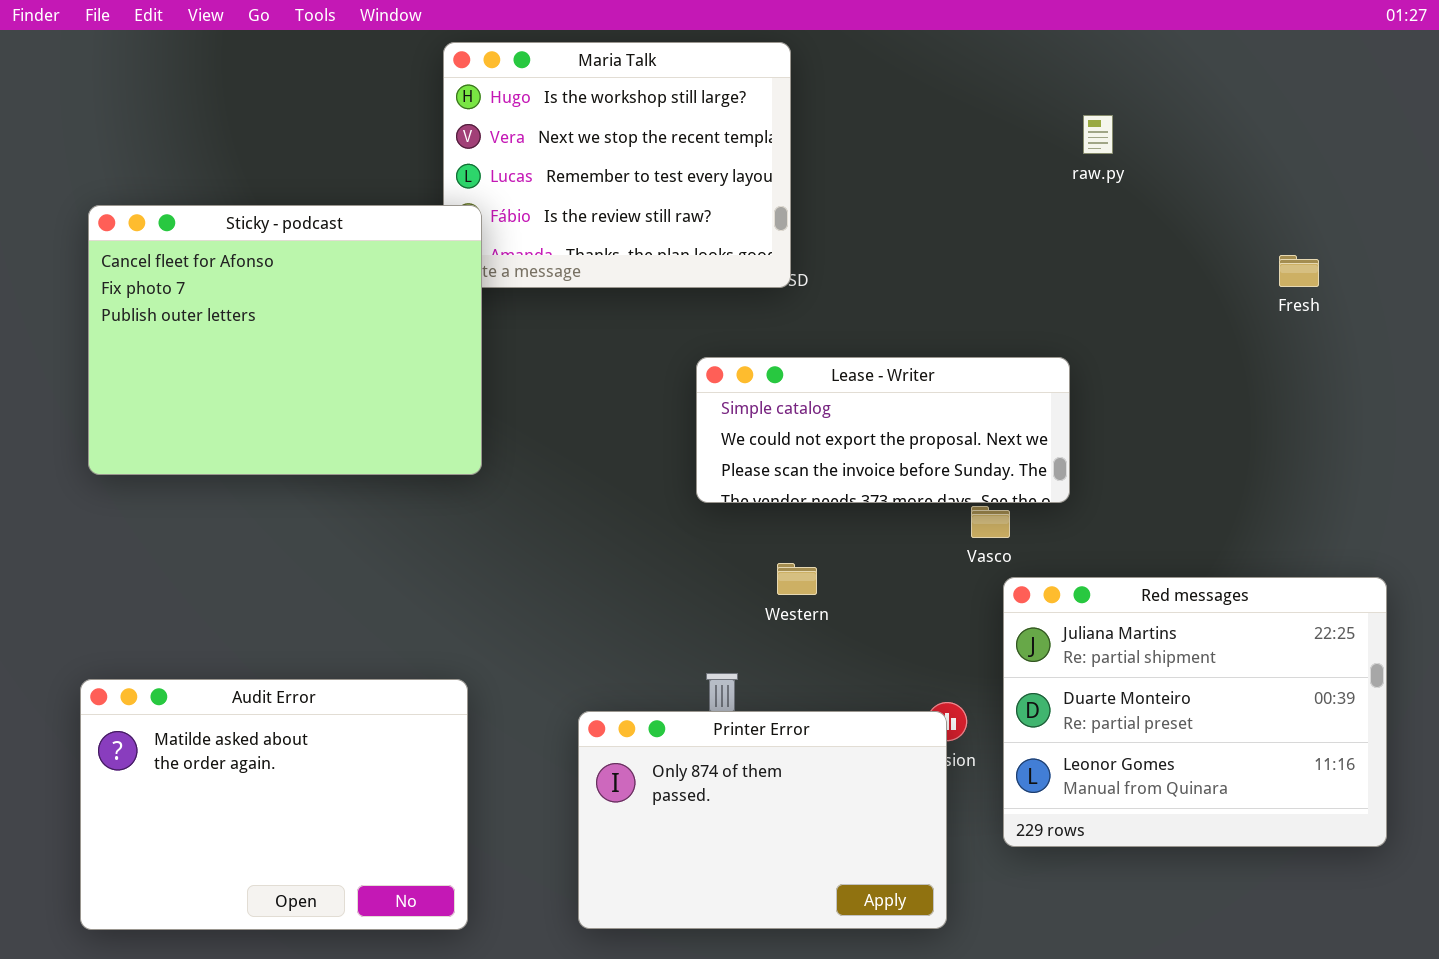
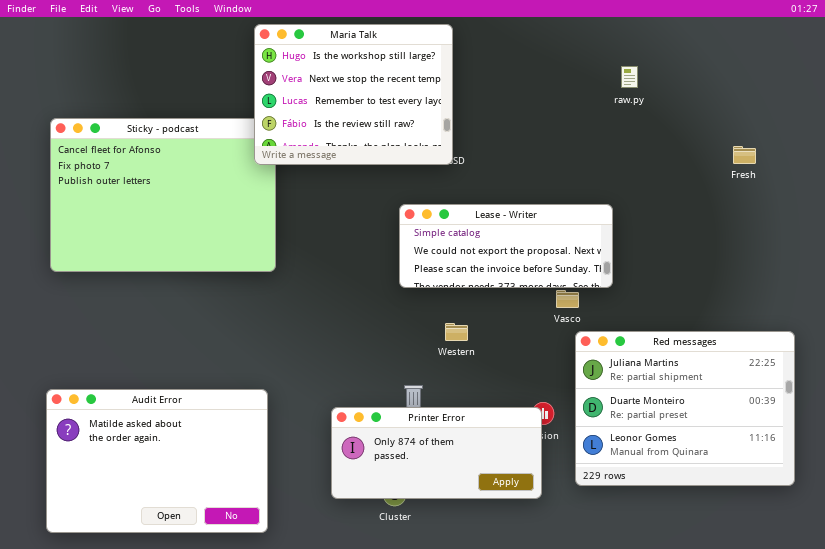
Maria Talk: [443,42,791,288] -> [254,24,453,165], raised
Printer Error: [578,711,947,929] -> [331,407,542,499], resized

